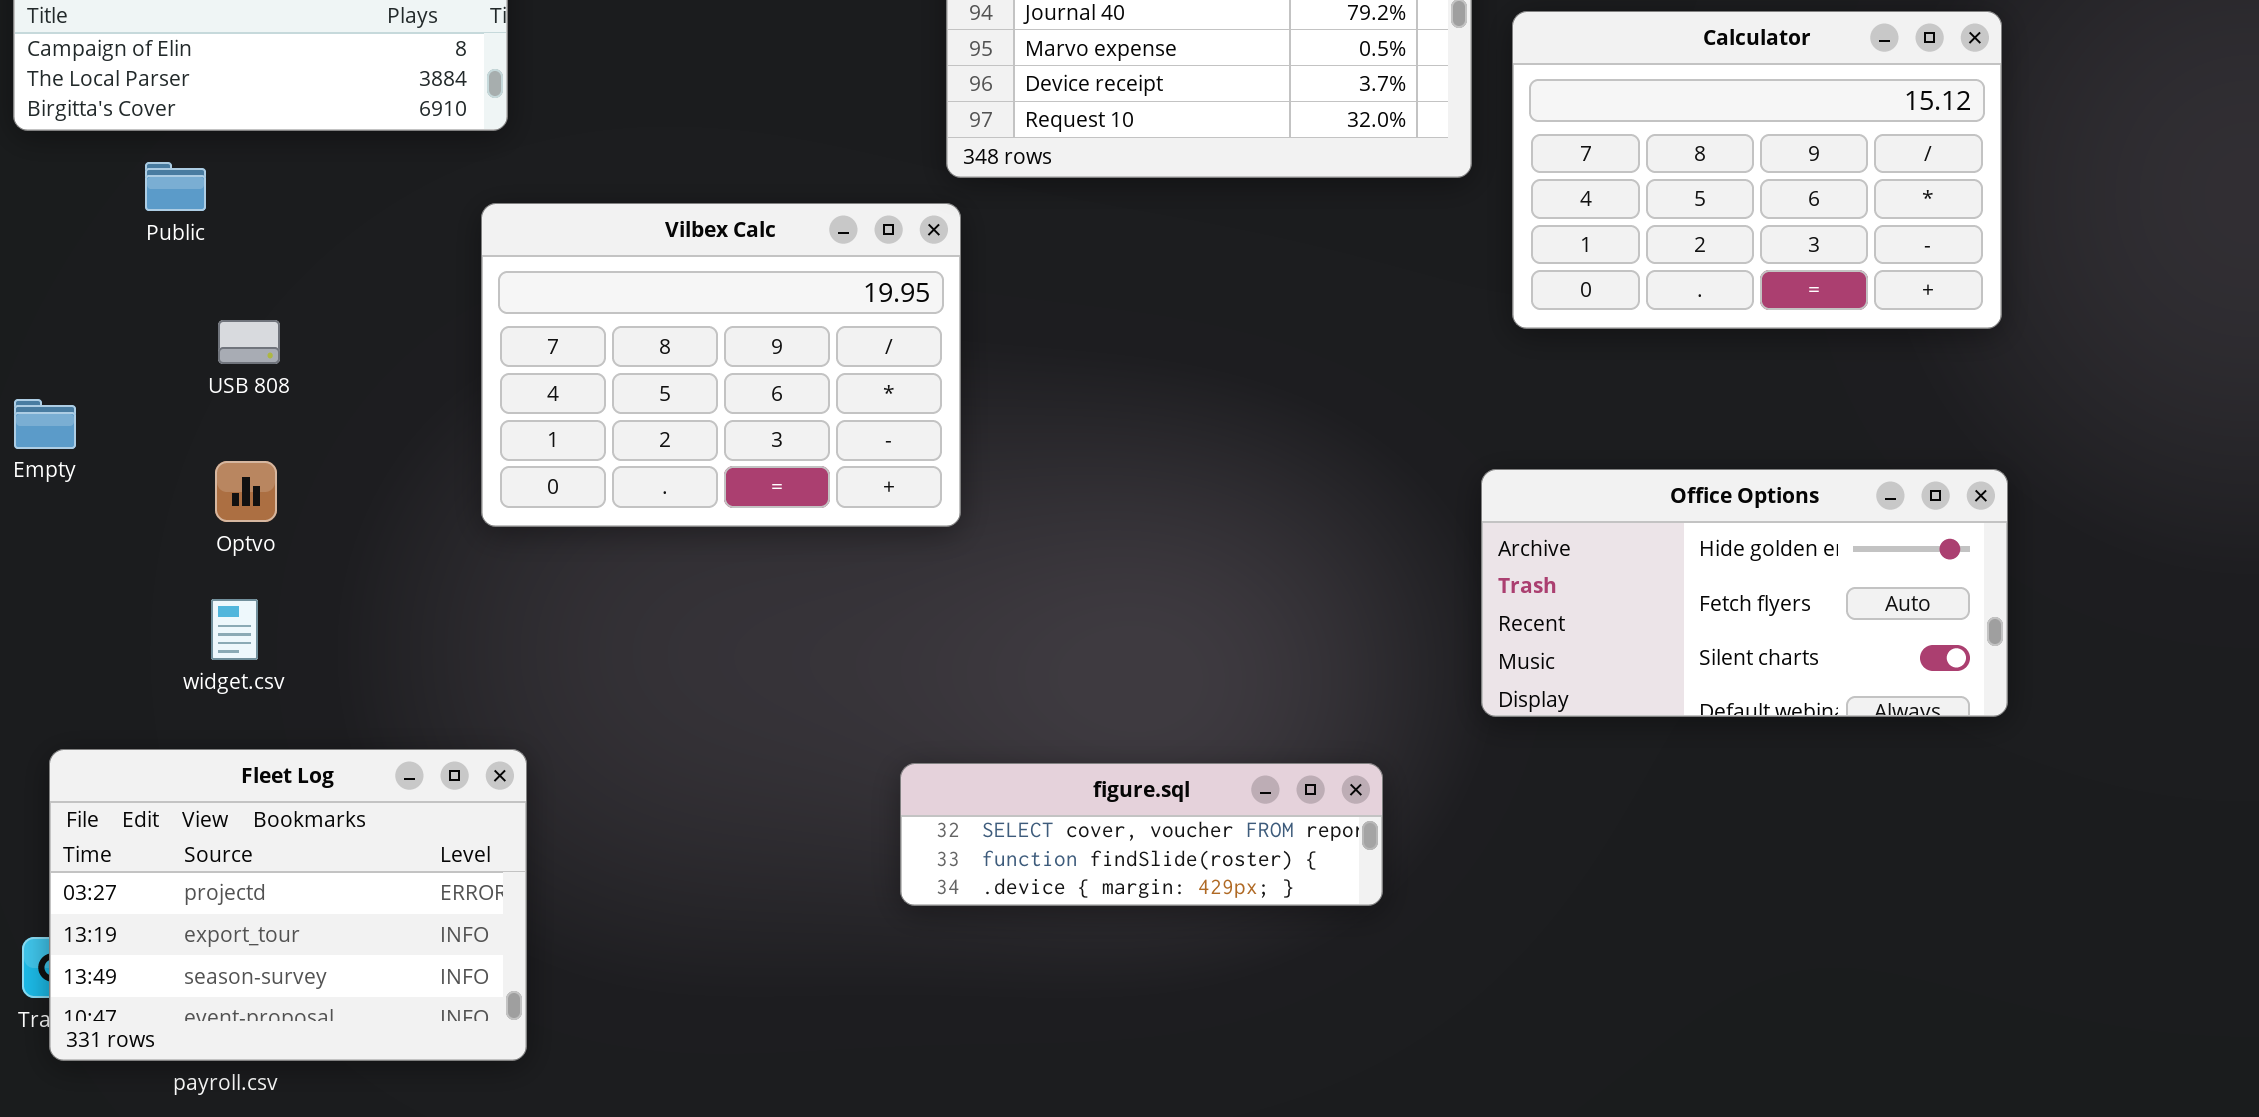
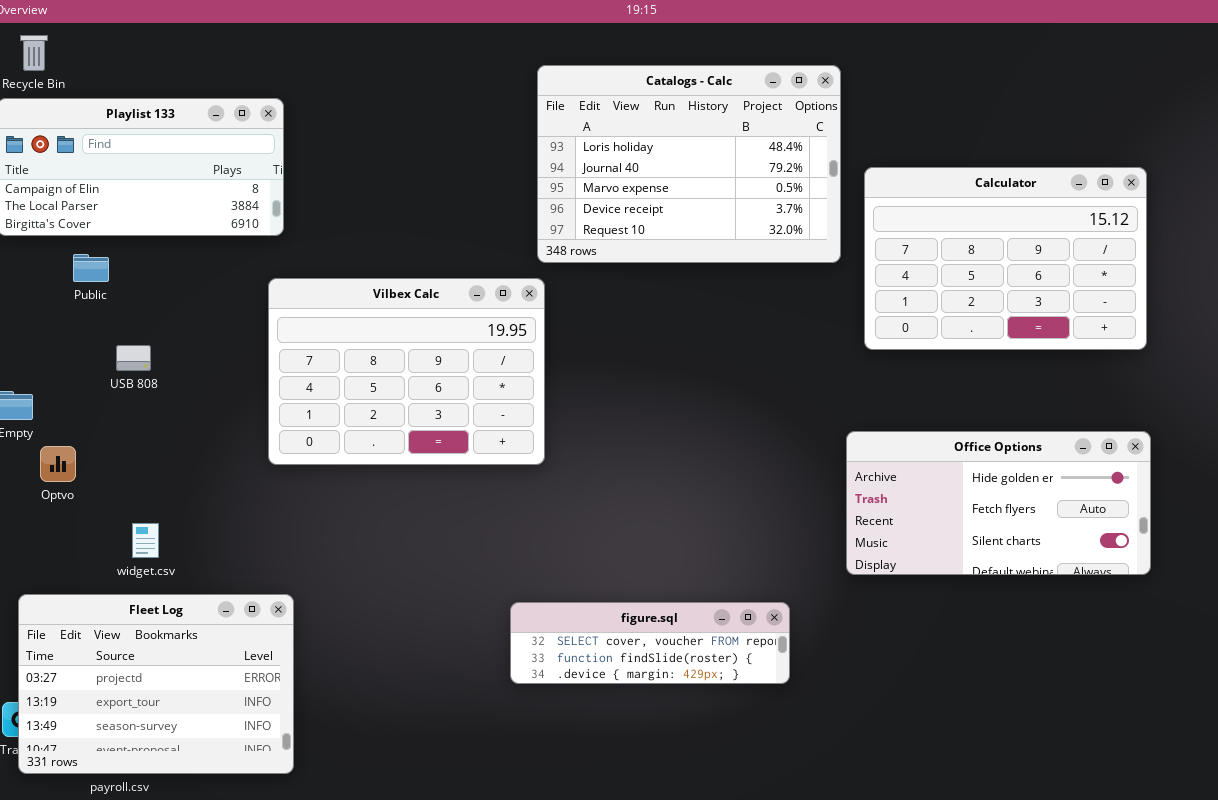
Optvo: [215,461,277,522] -> [40,446,76,482], moved
widget.csv: [211,599,258,660] -> [132,523,159,558], moved

